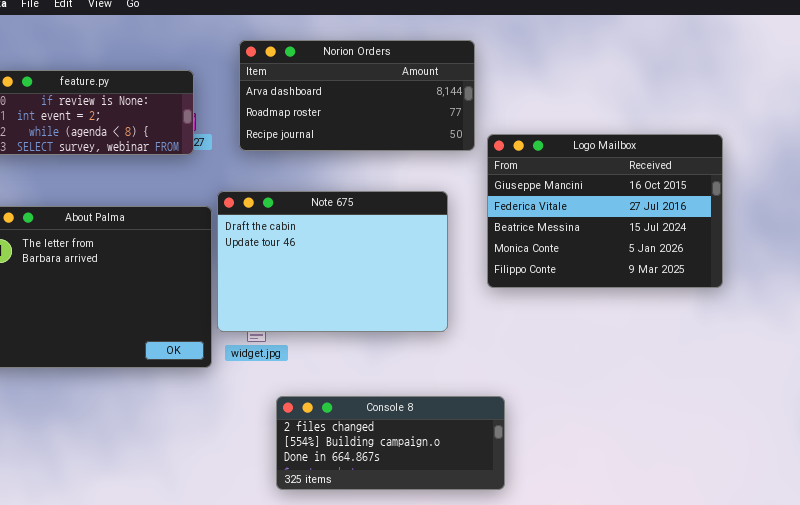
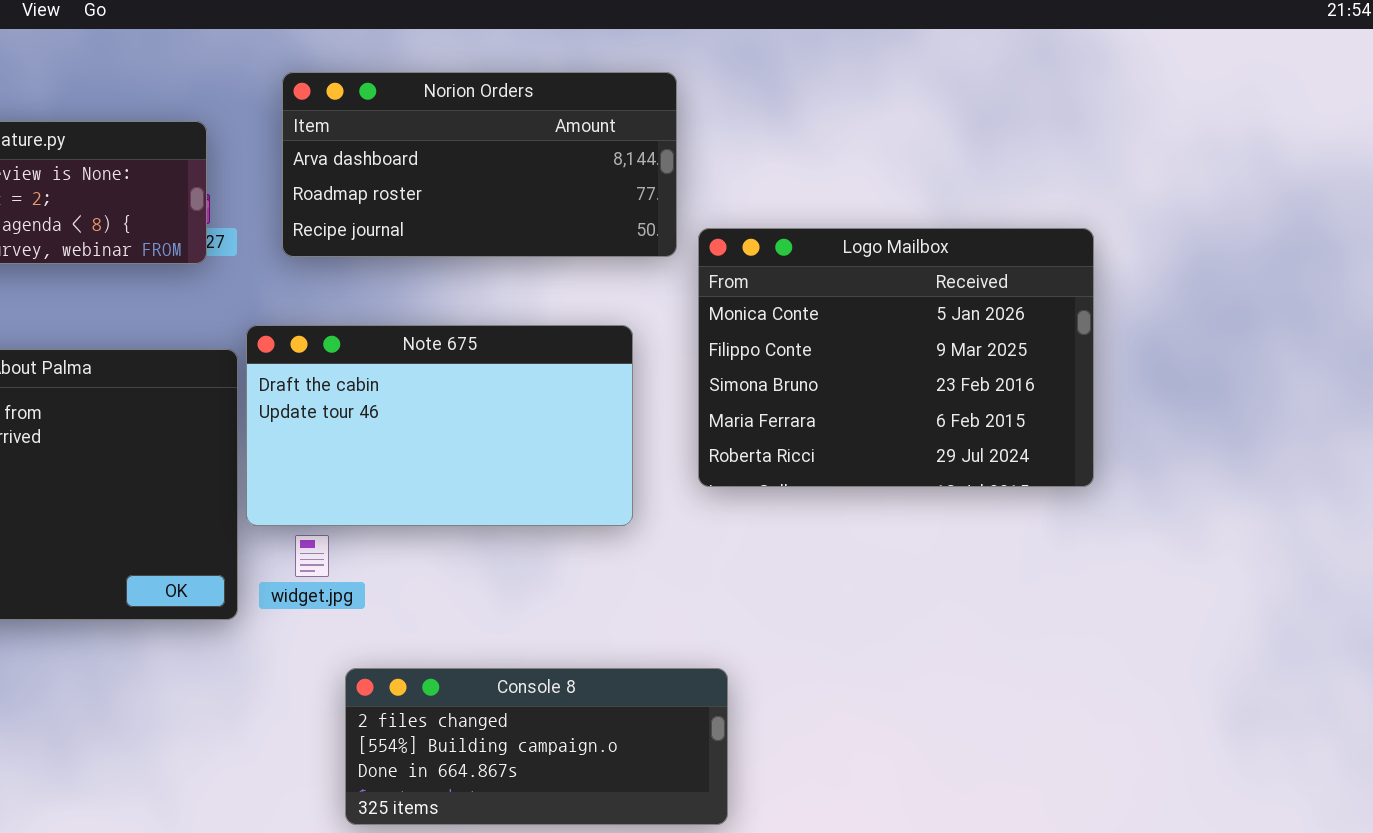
Logo Mailbox: [487,134,723,288] -> [698,228,1094,487], scrolled down 3 rows
Note 675: [217,191,448,332] -> [246,325,633,526], resized

